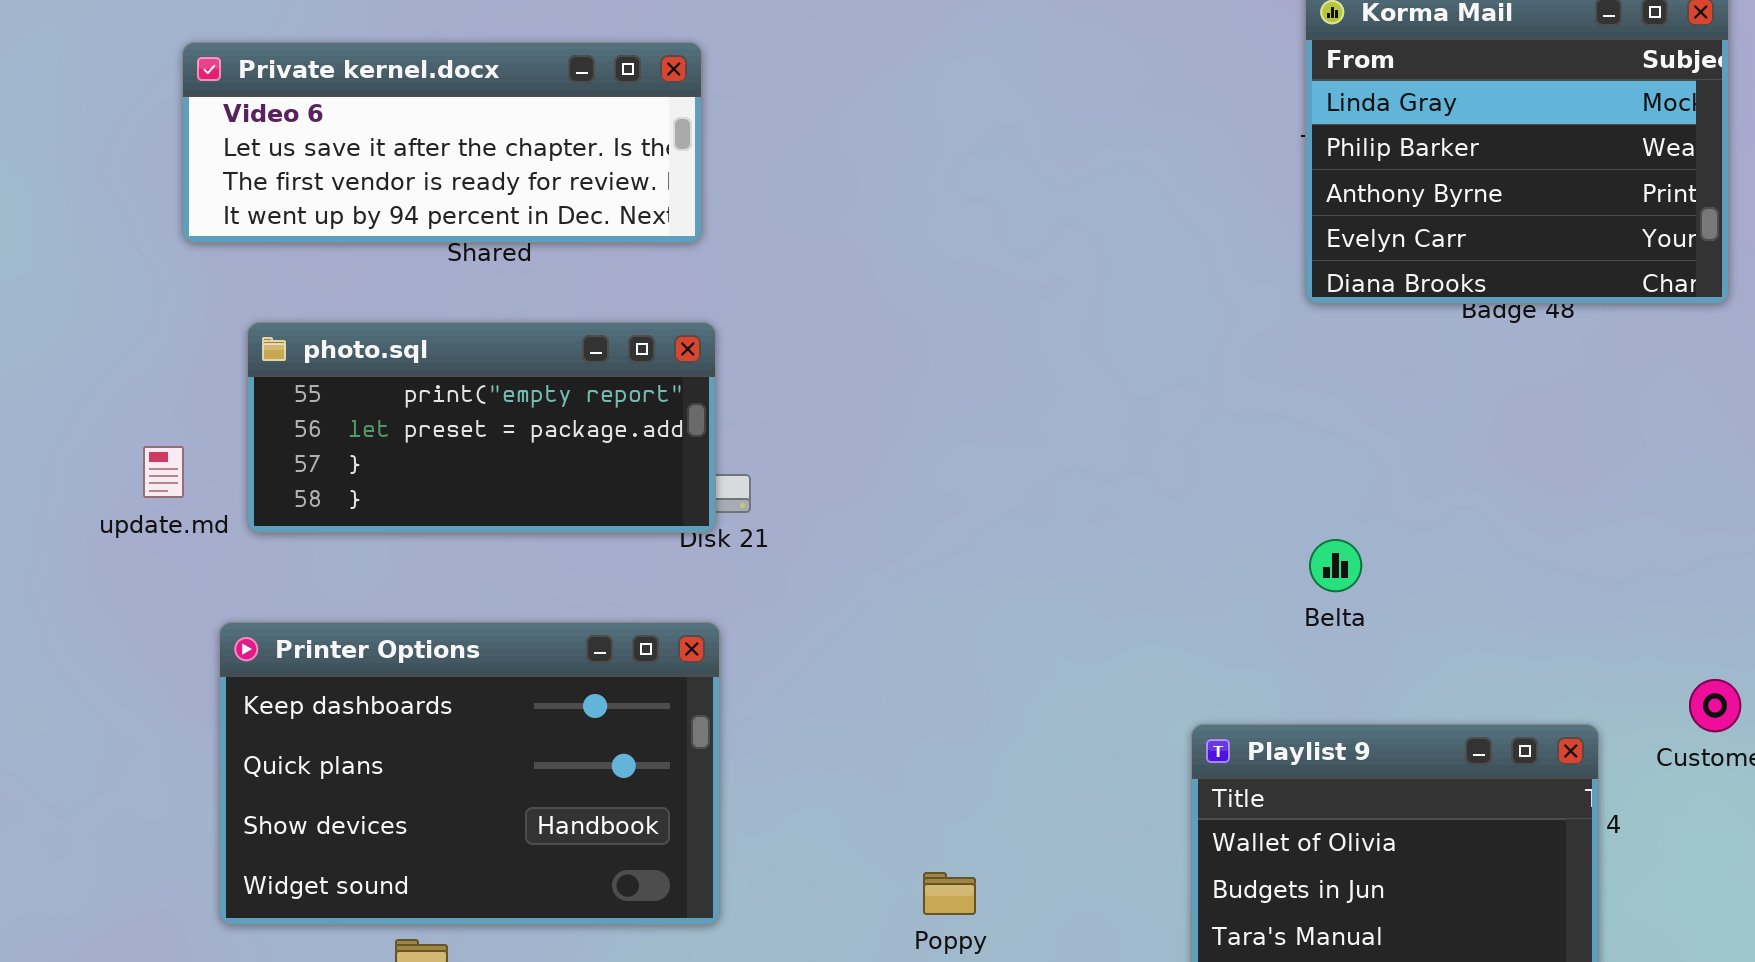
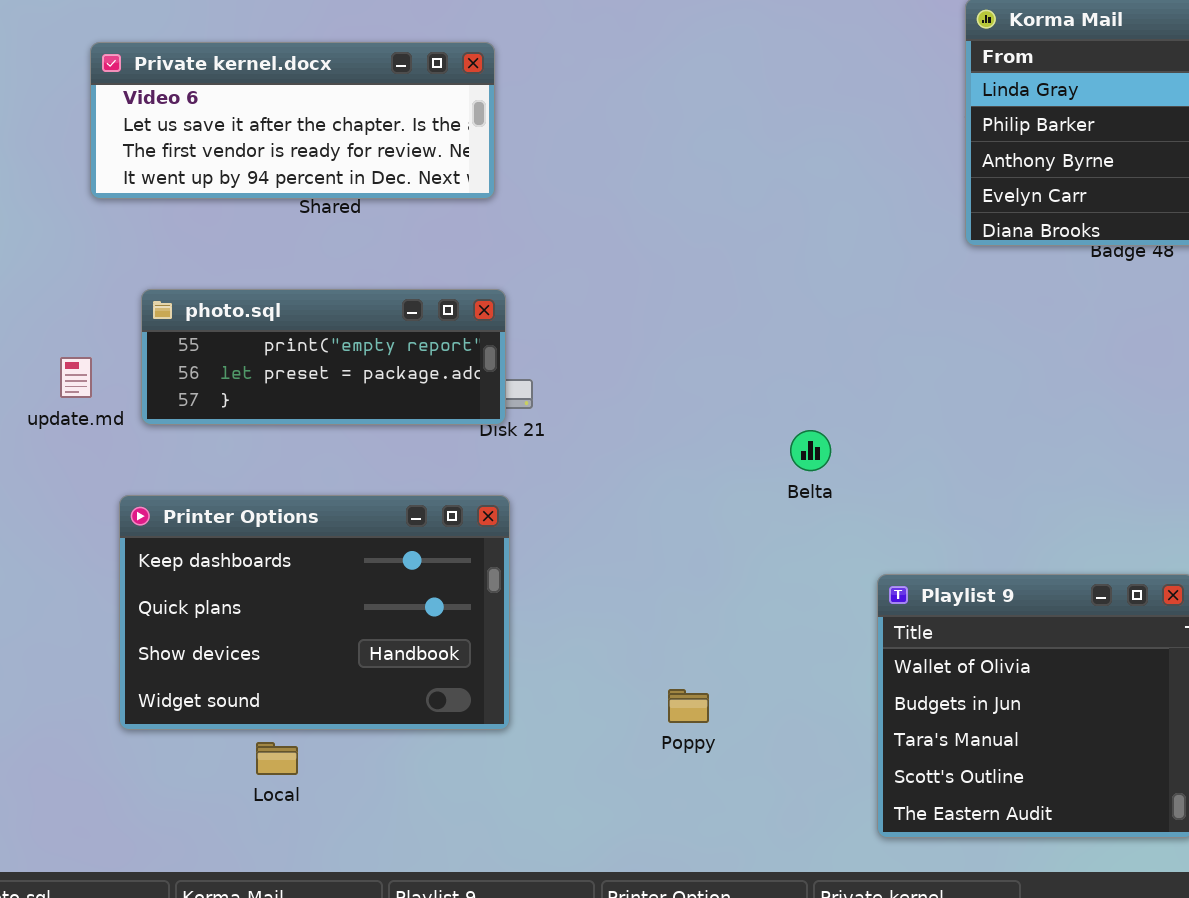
photo.sql: [247,322,716,533] -> [141,289,506,425], resized
Belta: [1309,539,1362,592] -> [790,430,831,471], moved

